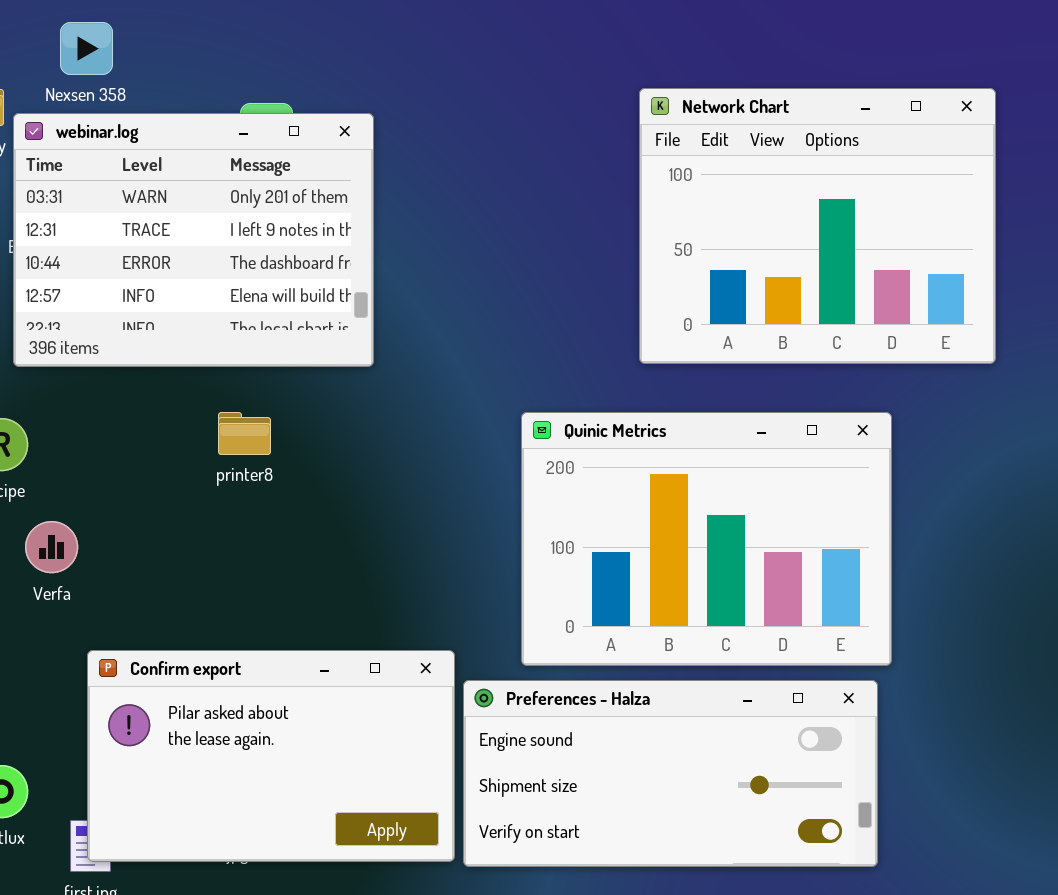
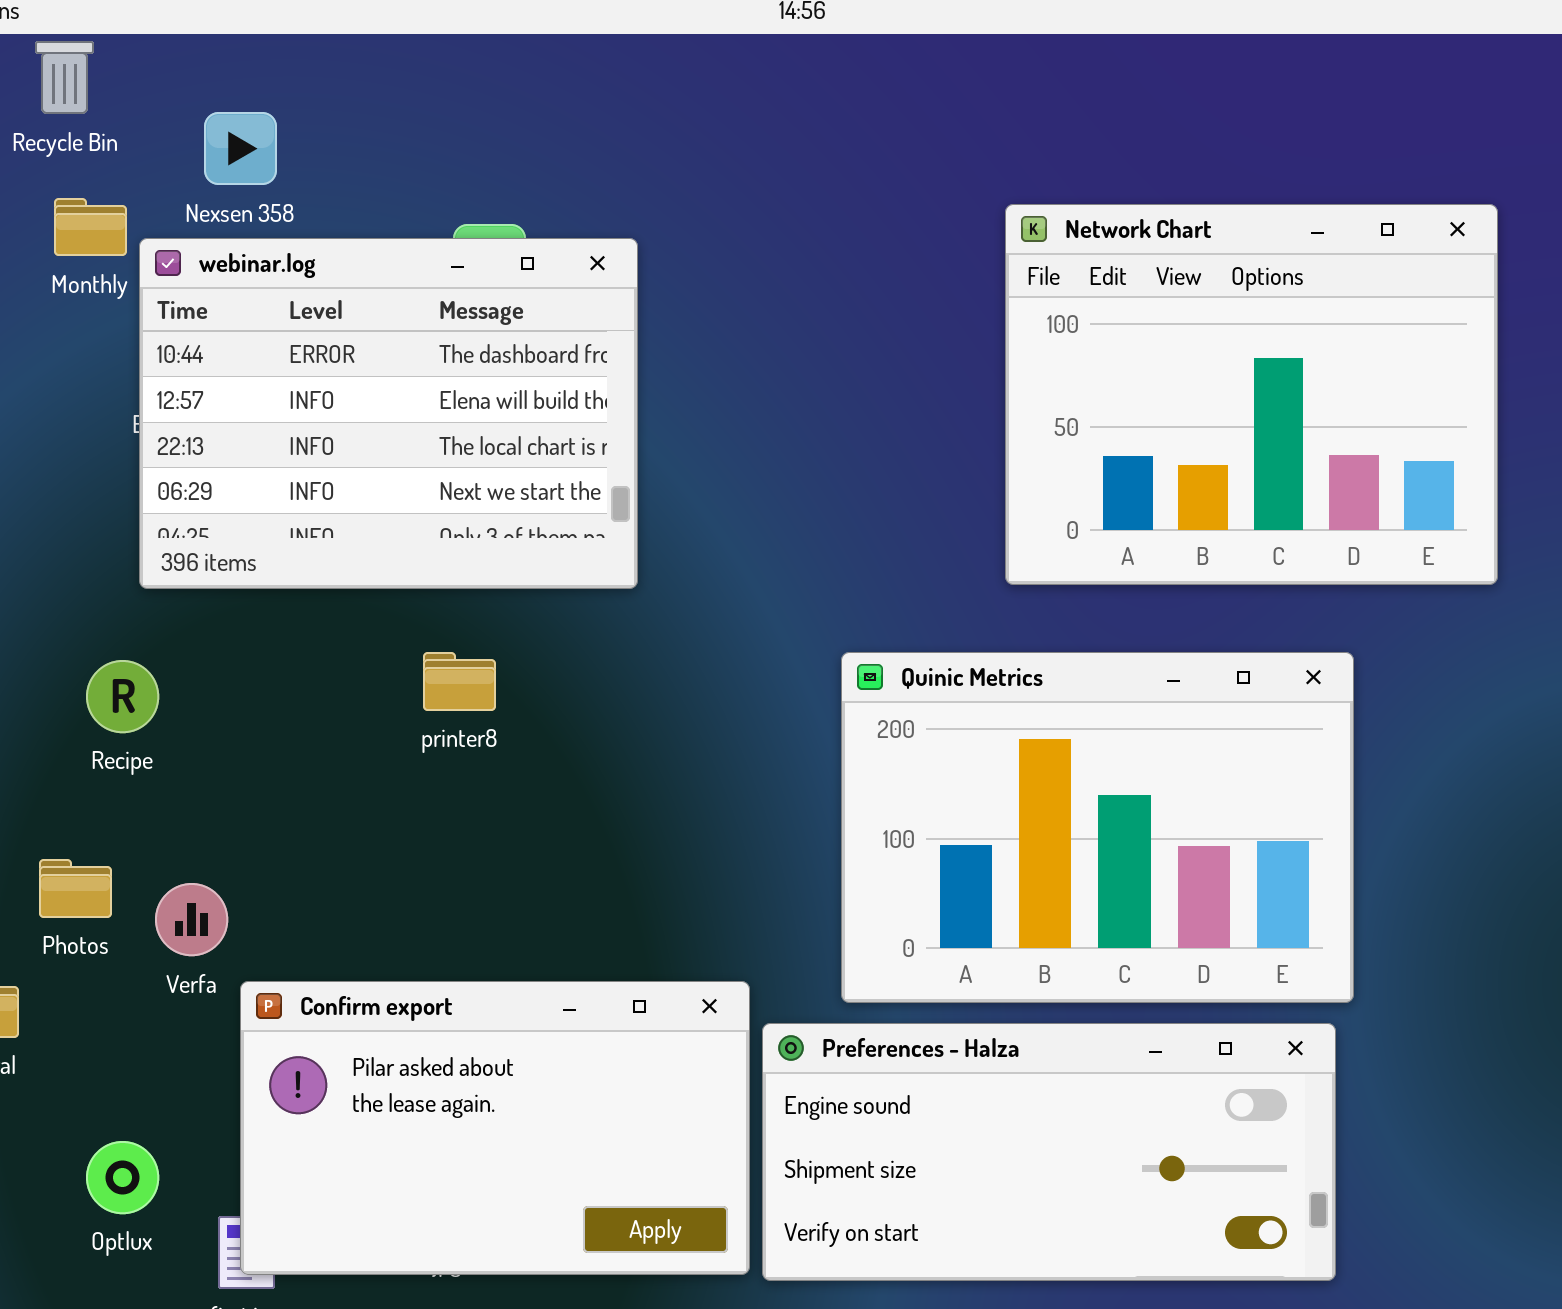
webinar.log: [13,113,374,367] -> [139,238,638,589], scrolled down 2 rows
Verfa: [25,521,78,573] -> [155,883,228,956], moved

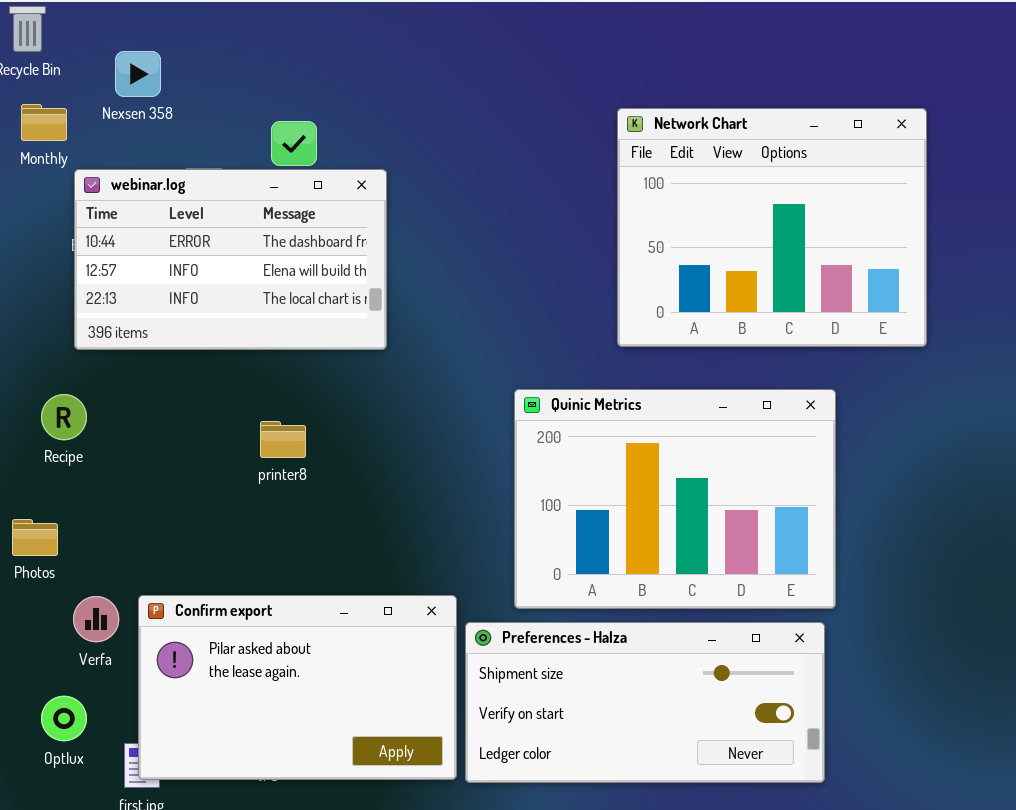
webinar.log: [139,238,638,589] -> [74,169,387,350], resized
printer8: [423,652,496,711] -> [260,421,306,458], moved
Verfa: [155,883,228,956] -> [73,596,119,642], moved
Preferences - Halza: [762,1023,1336,1281] -> [465,622,825,783], scrolled down 1 row

